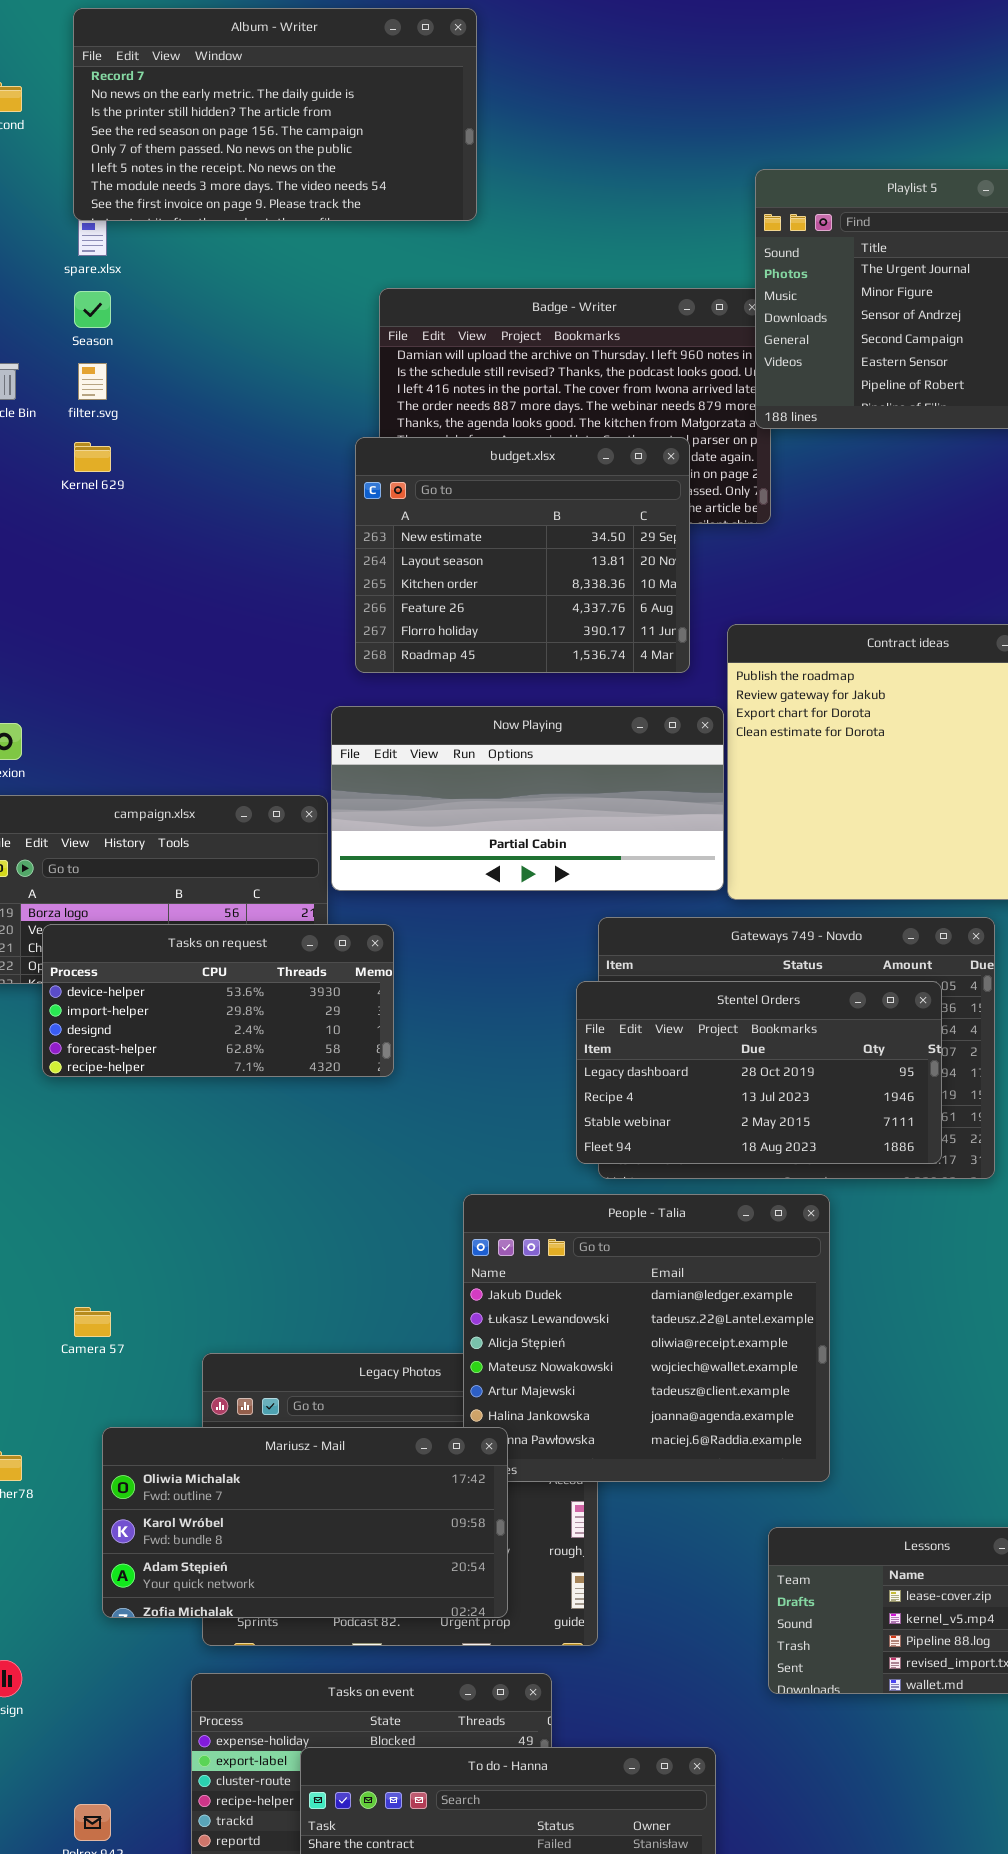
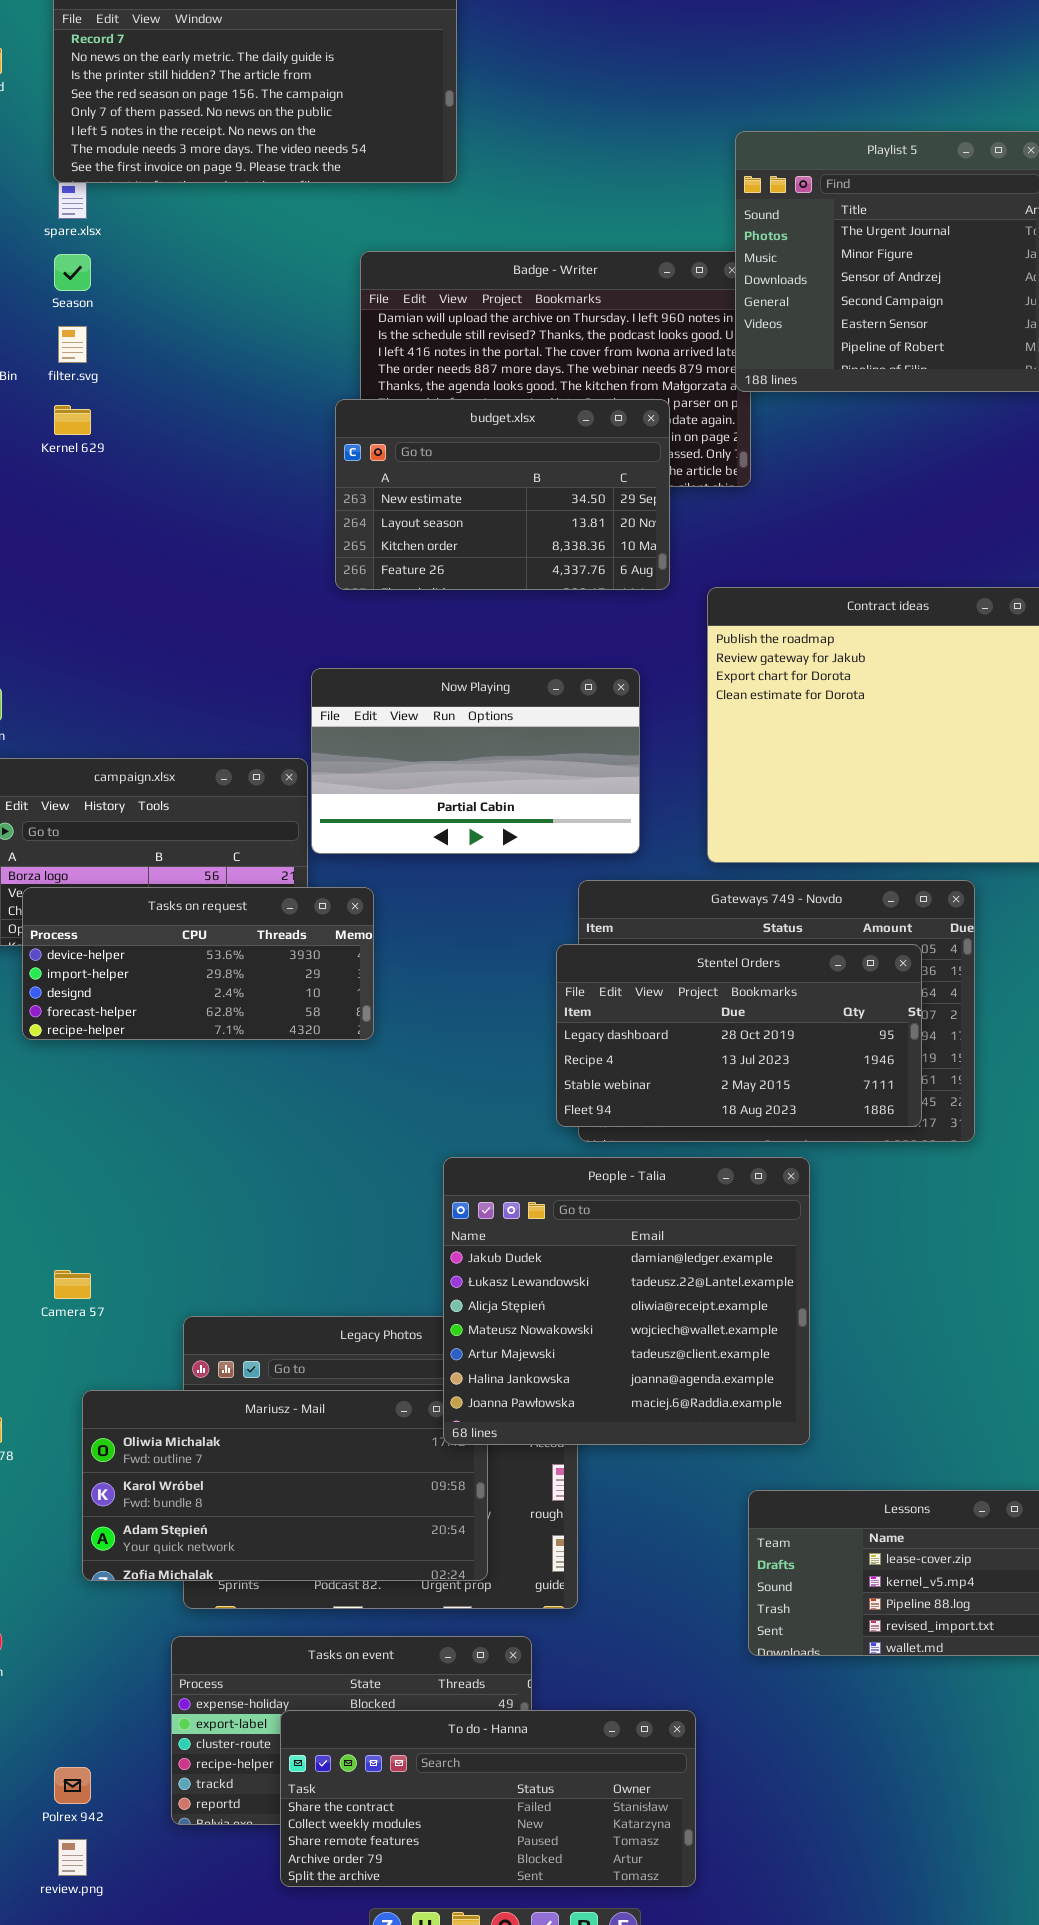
budget.xlsx: [355,437,690,673] -> [335,399,670,590], resized
Now Playing: [331,706,724,891] -> [311,668,640,854], resized
People - Talia: [463,1194,830,1482] -> [443,1157,810,1445], raised

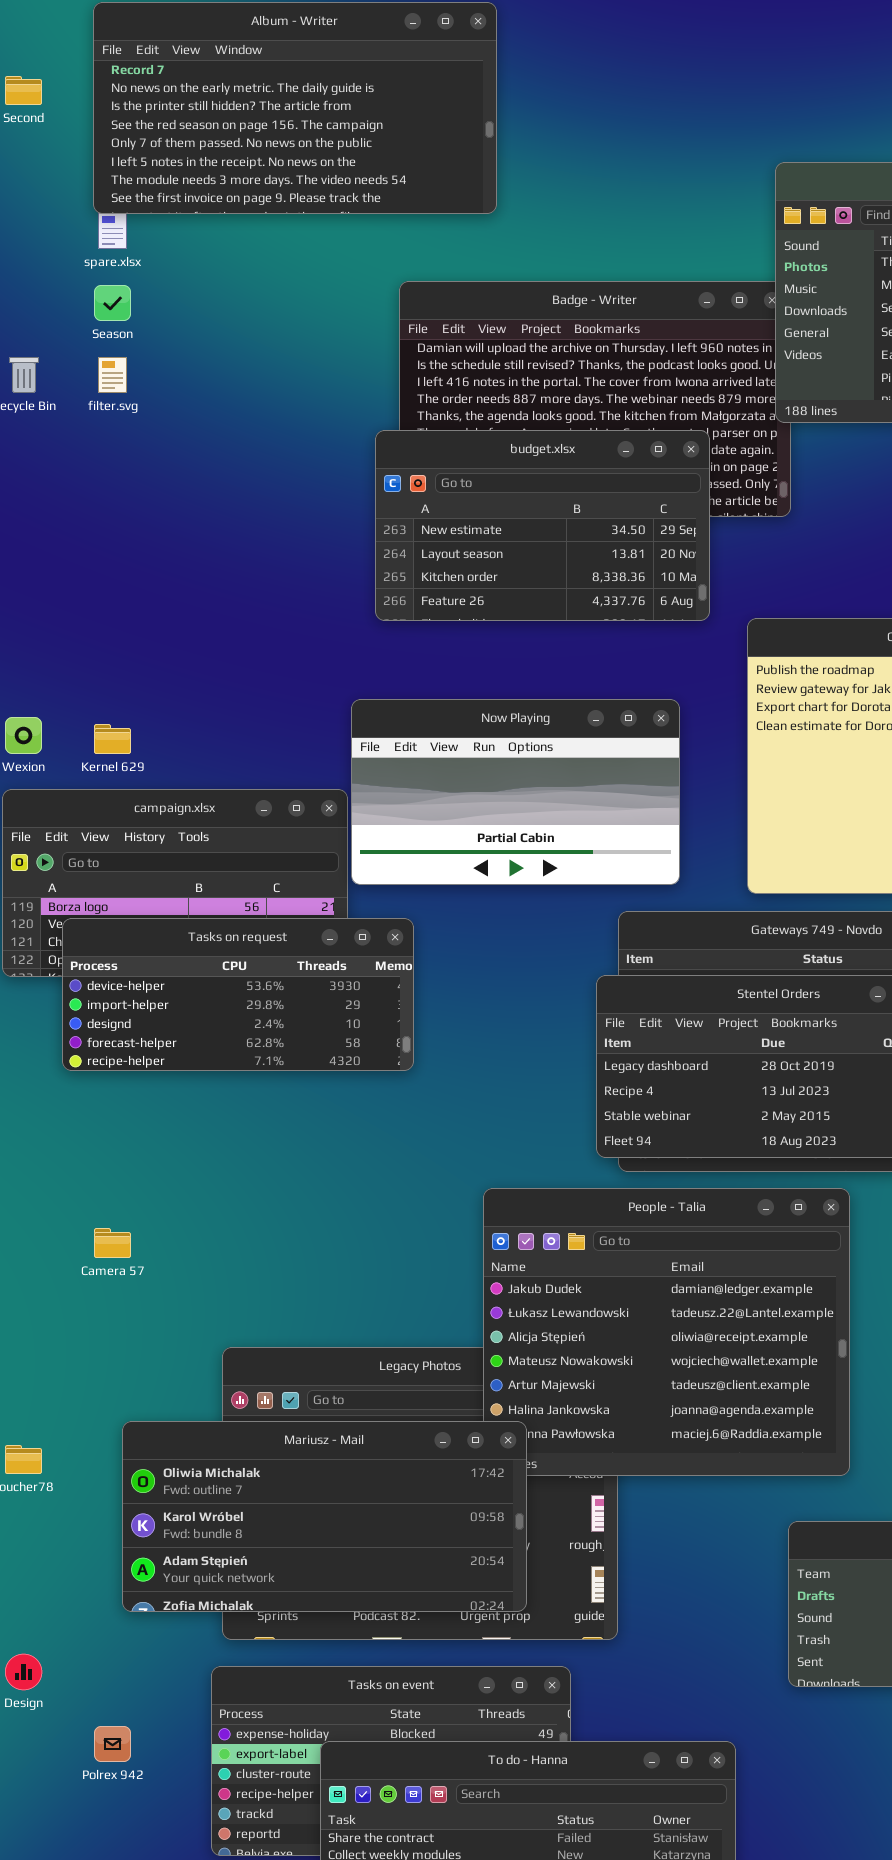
Kernel 629: [54,405,91,435] -> [94,724,131,754], moved
Camera 57: [54,1270,91,1299] -> [94,1228,131,1258], moved
Mariusz - Mail: [82,1390,488,1581] -> [122,1421,527,1612], raised
Polrex 942: [54,1767,91,1804] -> [94,1726,131,1762], moved

